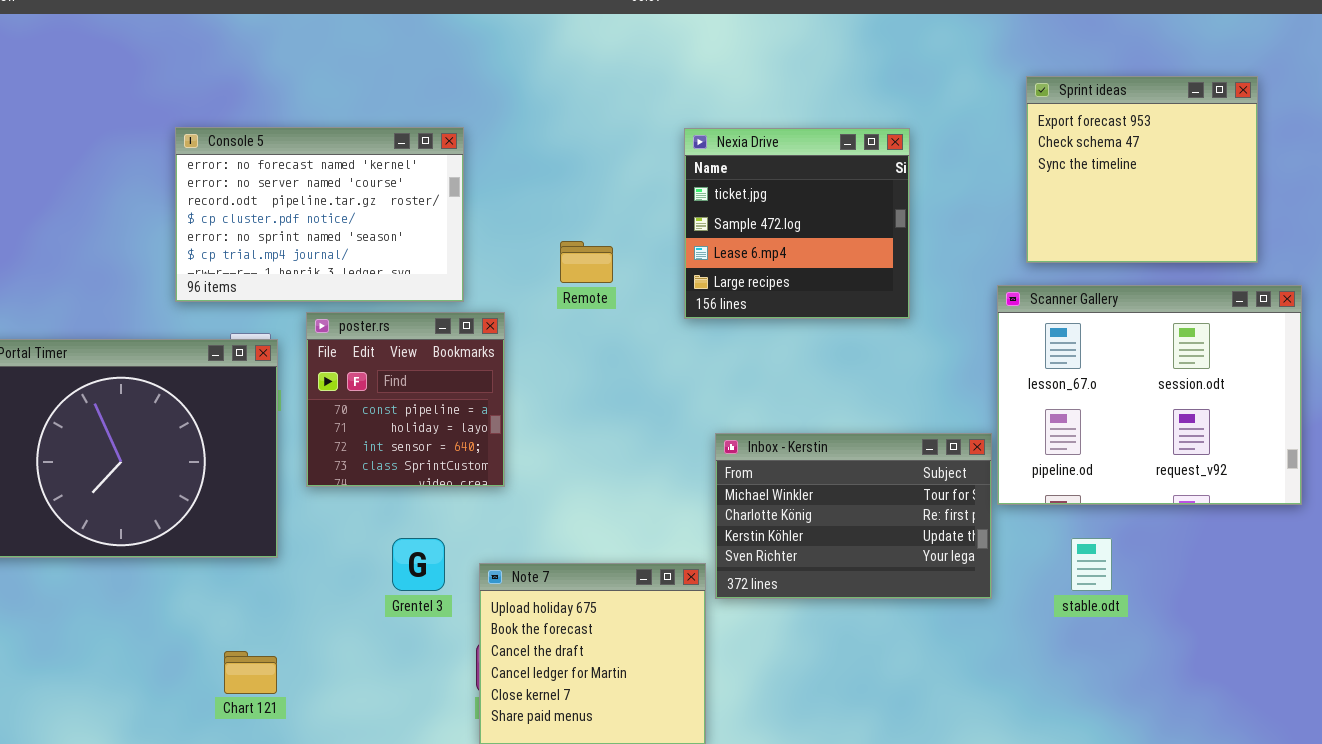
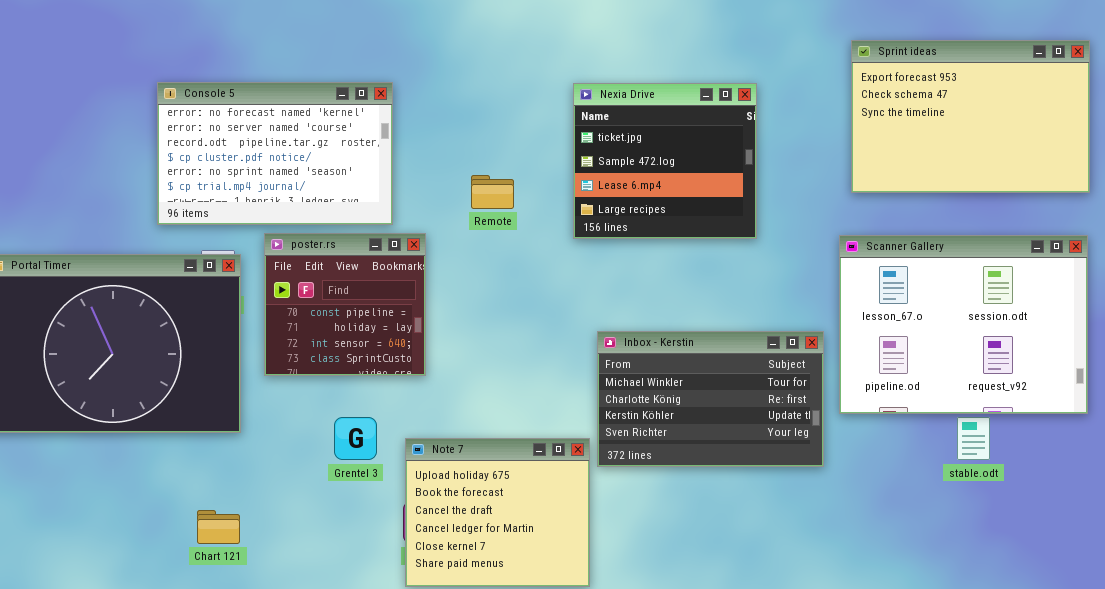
Sprint ideas: [1026,76,1258,263] -> [851,40,1090,193], resized
Scanner Gallery: [997,285,1302,505] -> [839,235,1088,414], moved
stable.odt: [1071,538,1112,591] -> [957,417,990,460], moved

